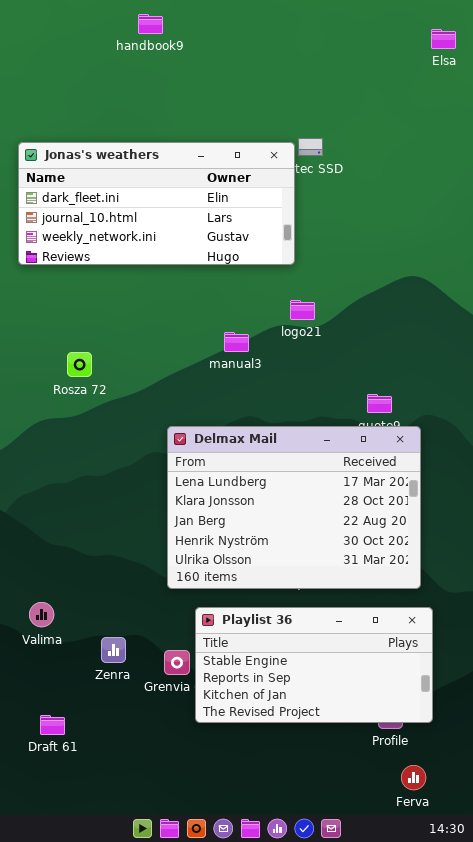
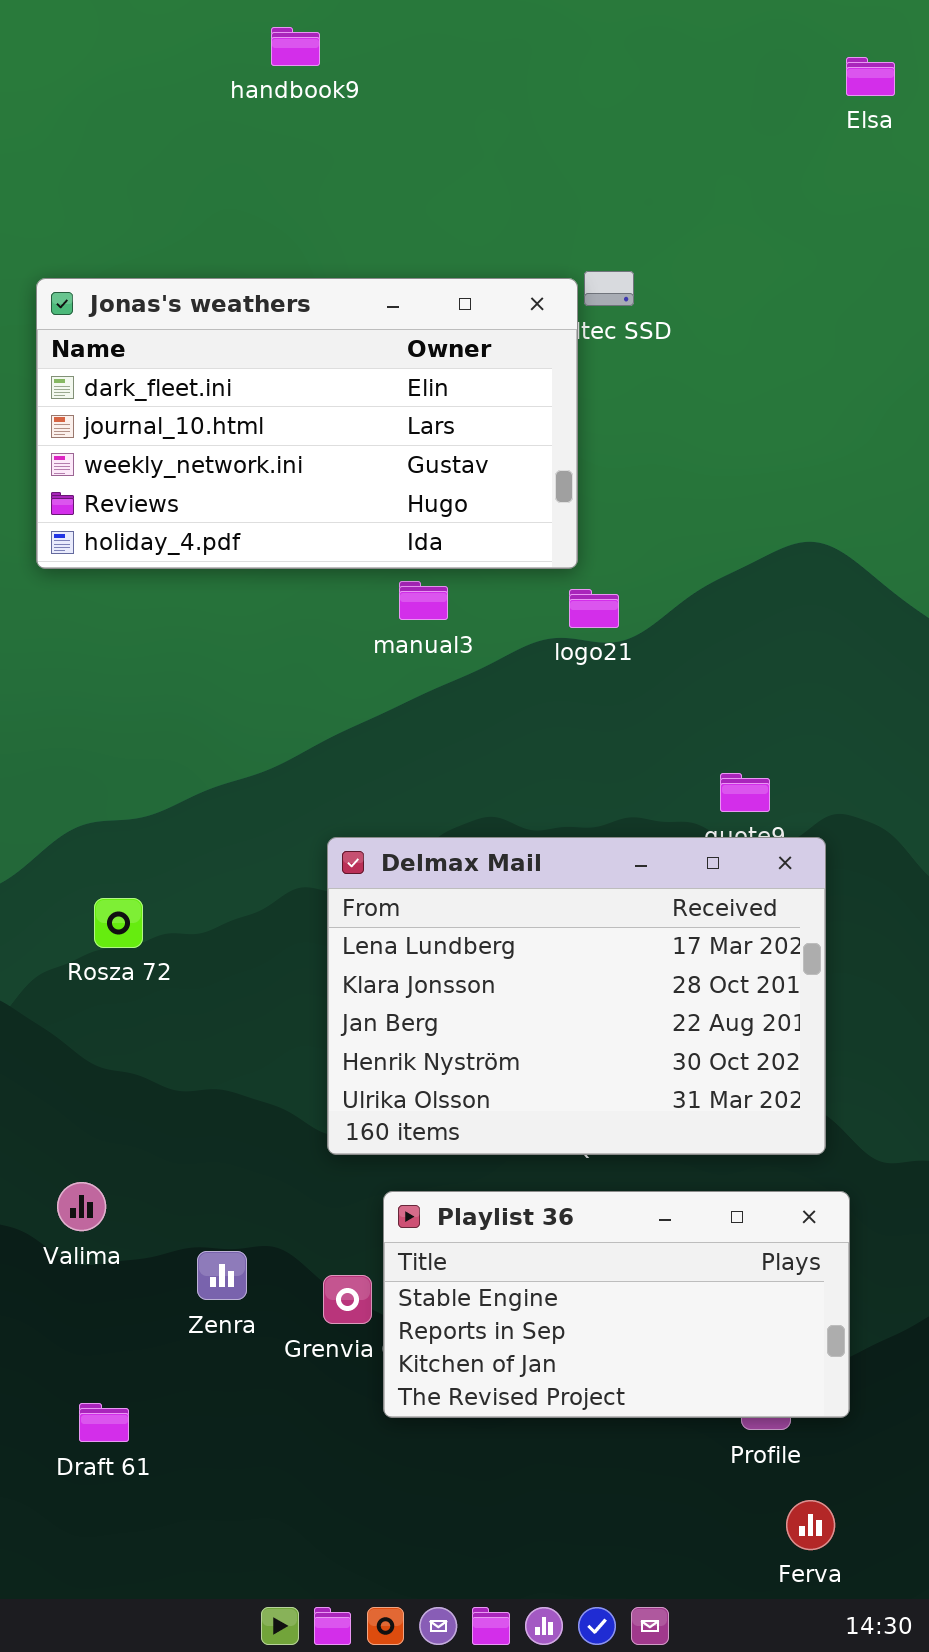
Jonas's weathers: [18,142,295,265] -> [36,278,578,569], resized
manual3: [224,332,249,352] -> [399,581,448,620], moved
Rosza 72: [67,352,92,377] -> [94,898,143,948], moved

